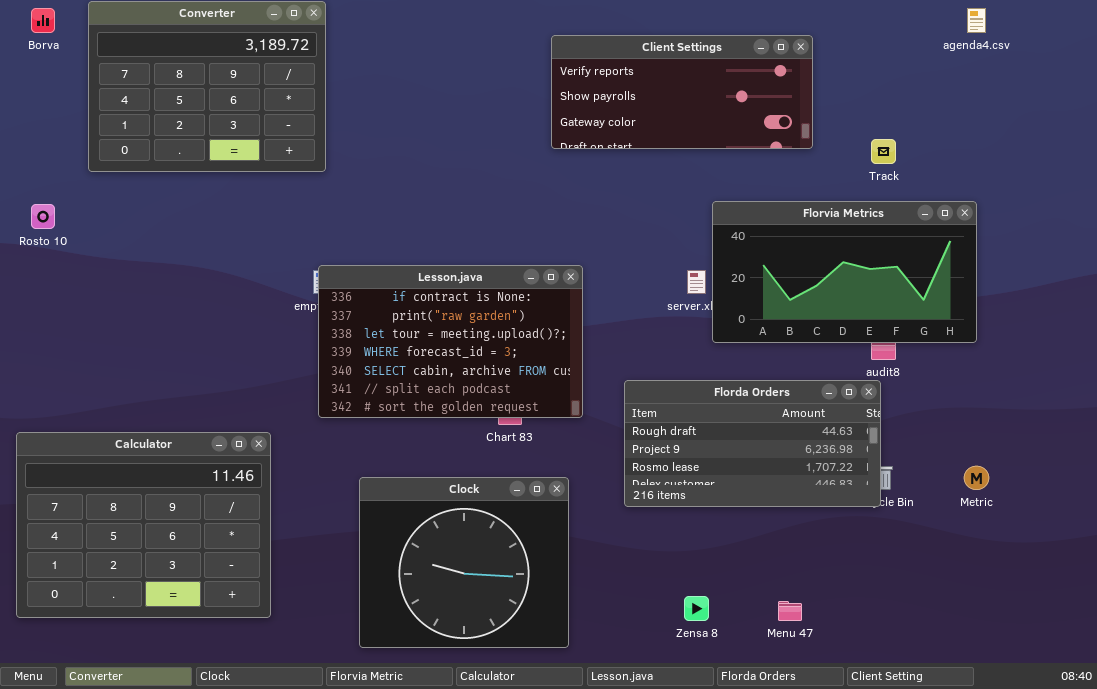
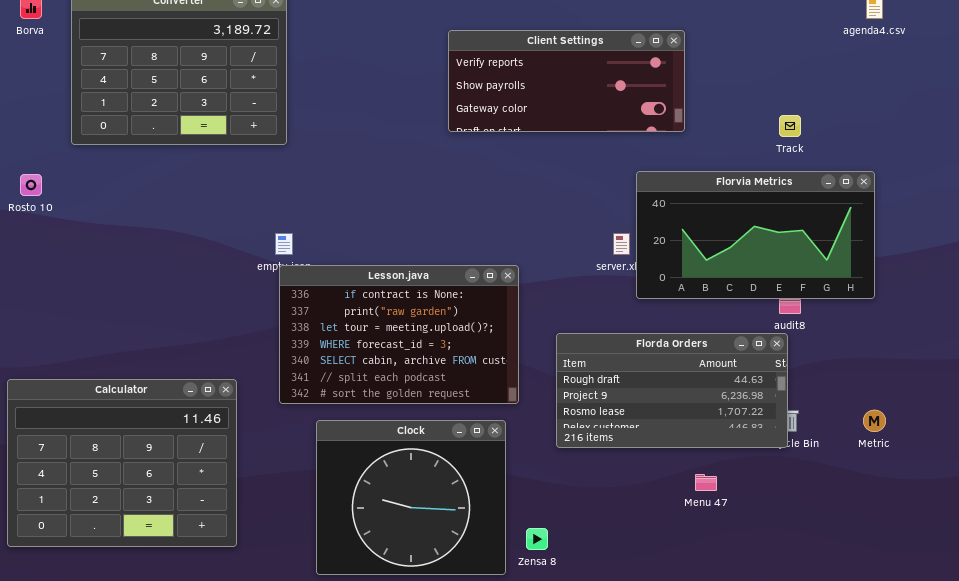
Client Settings: [551,35,813,149] -> [448,30,685,132], moved
Lesson.java: [318,265,583,418] -> [279,265,519,404], moved
Zensa 8: [684,596,709,621] -> [526,528,548,550], moved
Menu 47: [778,601,802,621] -> [695,474,717,491], moved

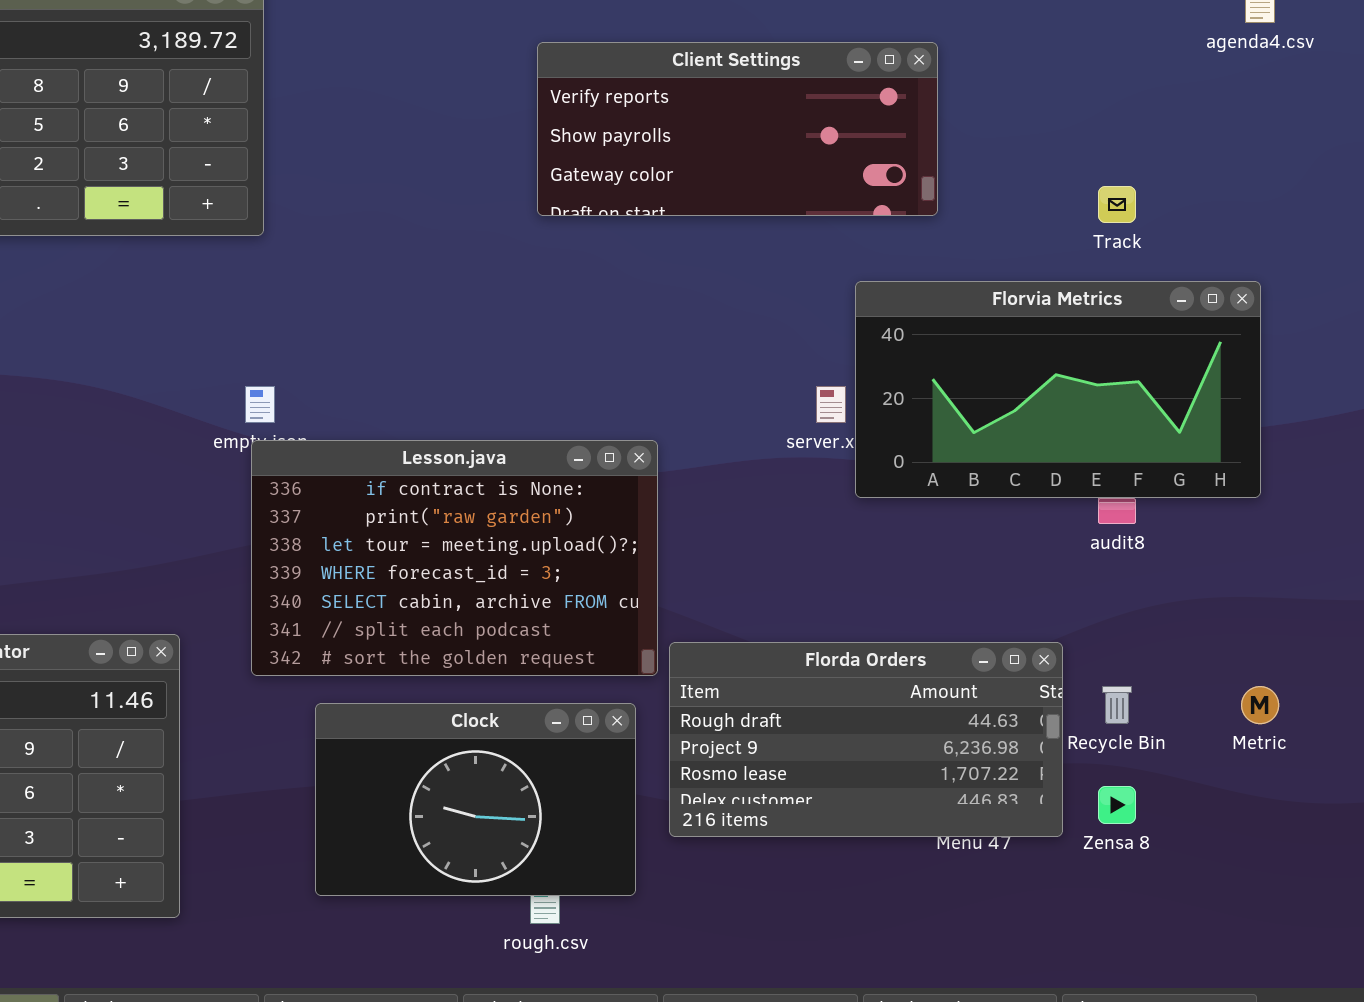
Florda Orders: [556,333,788,448] -> [669,642,1063,837], moved
Clock: [316,420,506,575] -> [315,703,636,896], resized
Zensa 8: [526,528,548,550] -> [1098,786,1136,824], moved

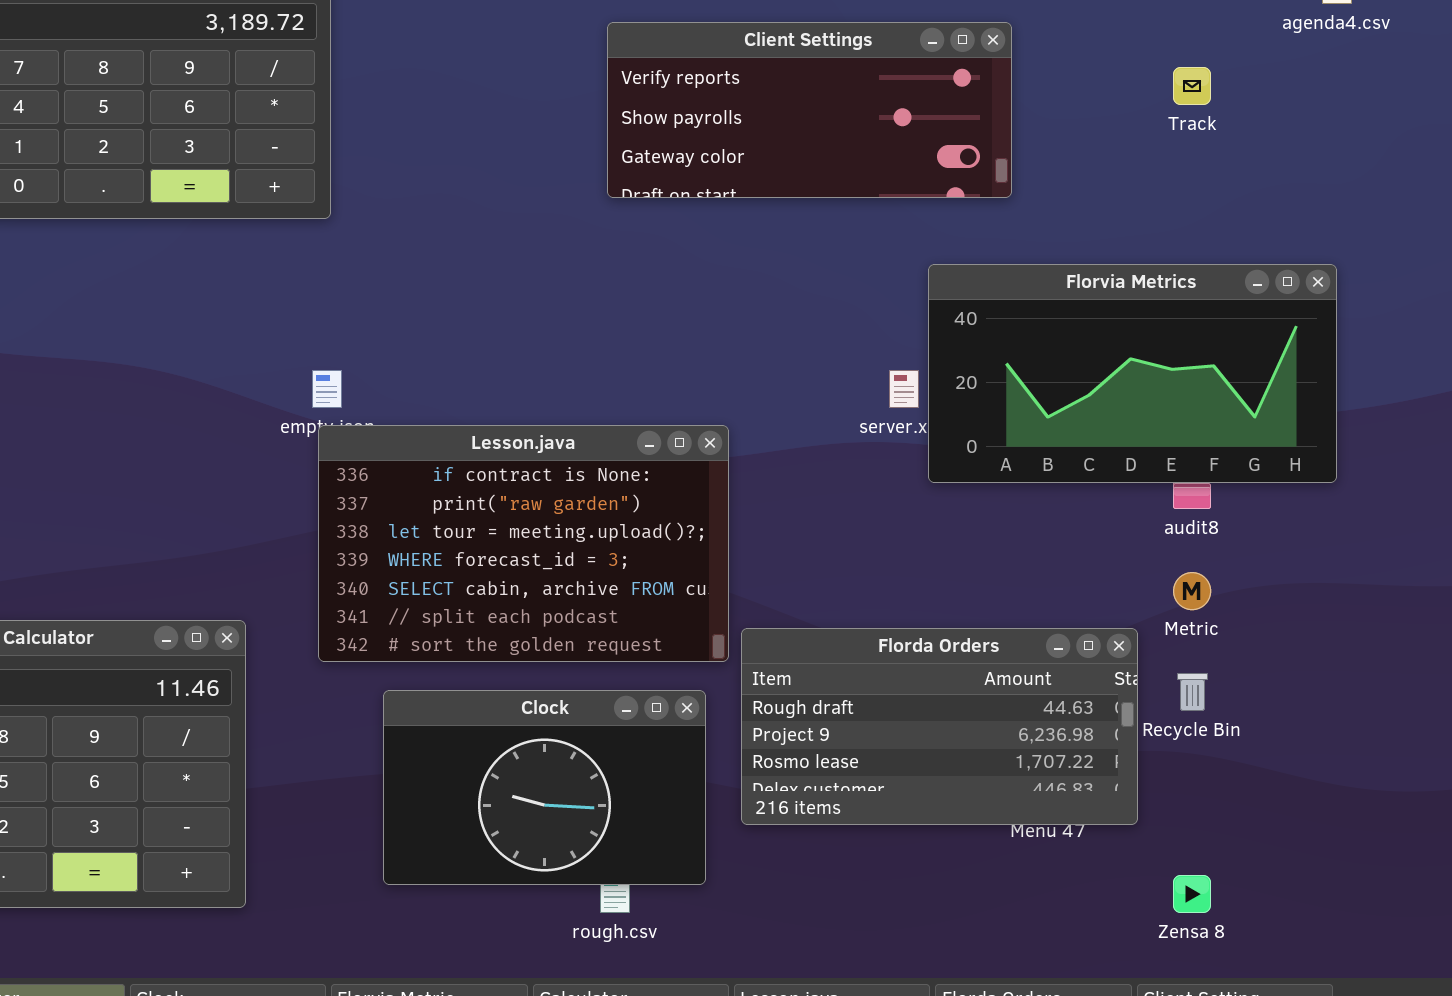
Track: [1098,186,1136,223] -> [1173,67,1211,105], moved
Metric: [1241,686,1279,724] -> [1173,572,1211,610], moved
Zensa 8: [1098,786,1136,824] -> [1173,875,1211,913], moved

